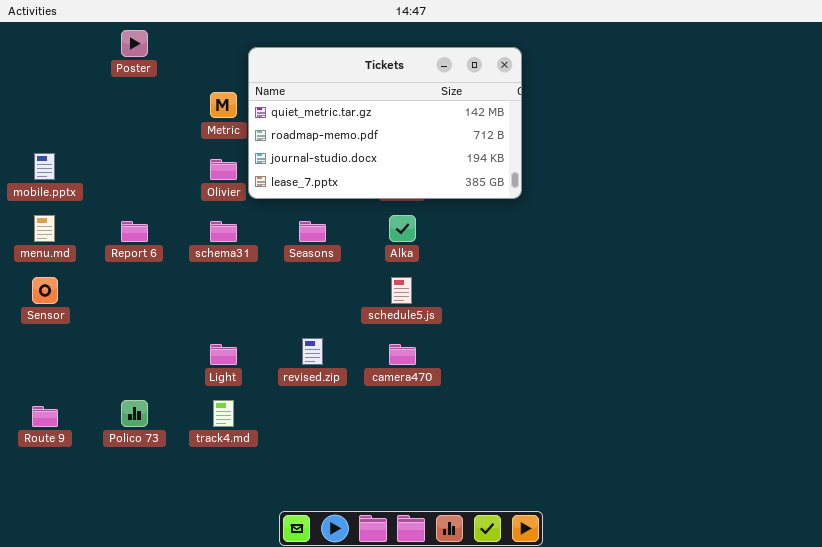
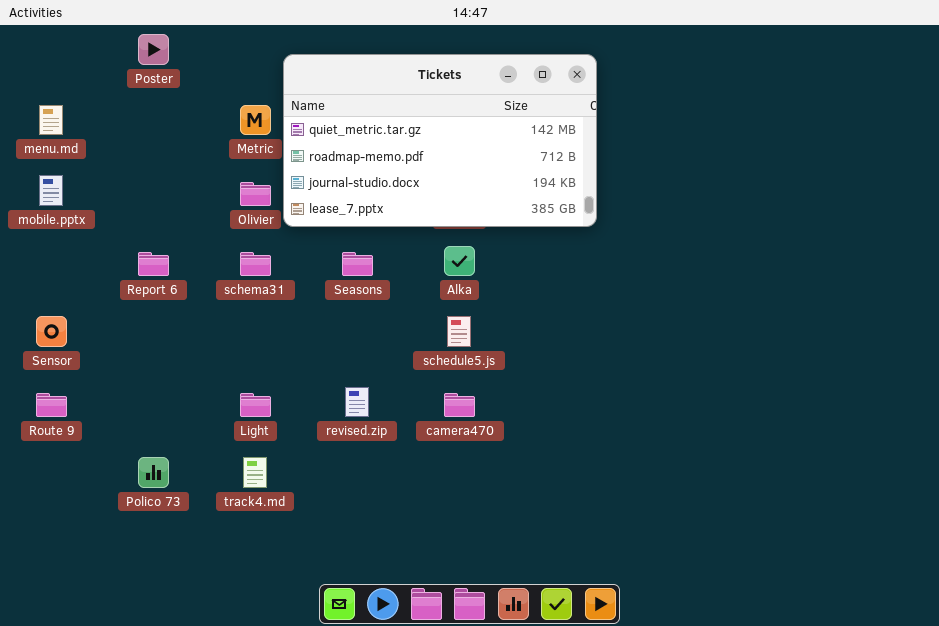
menu.md: [34,215,55,242] -> [39,105,63,135], moved
Route 9: [32,406,58,427] -> [36,393,67,417], moved

